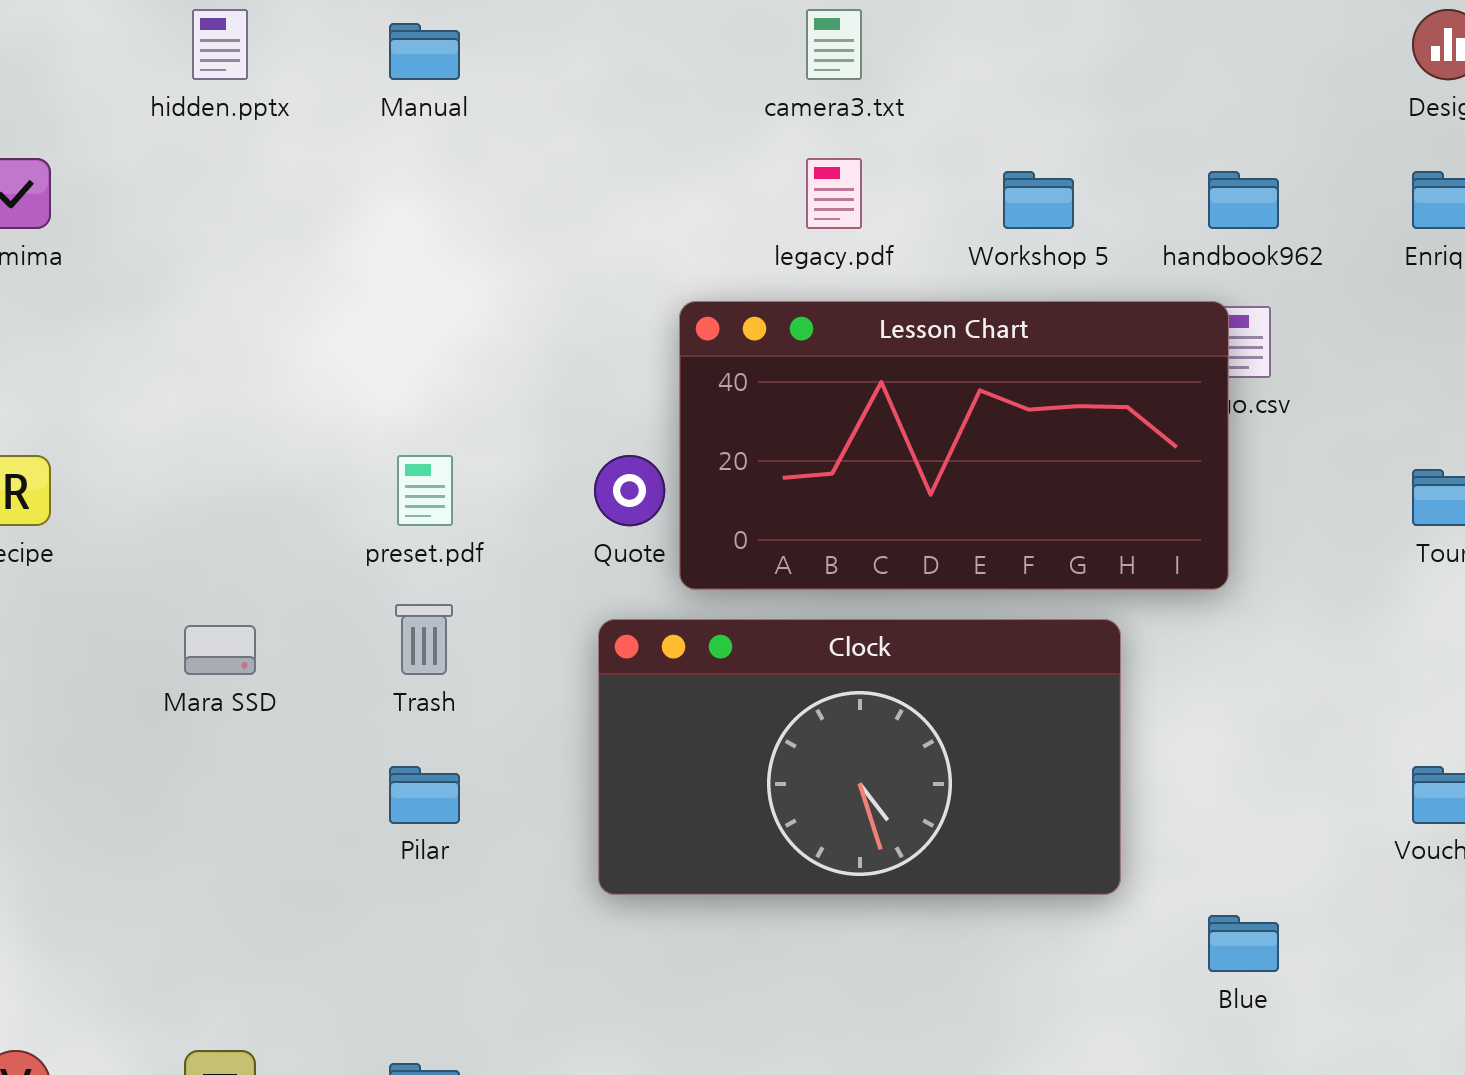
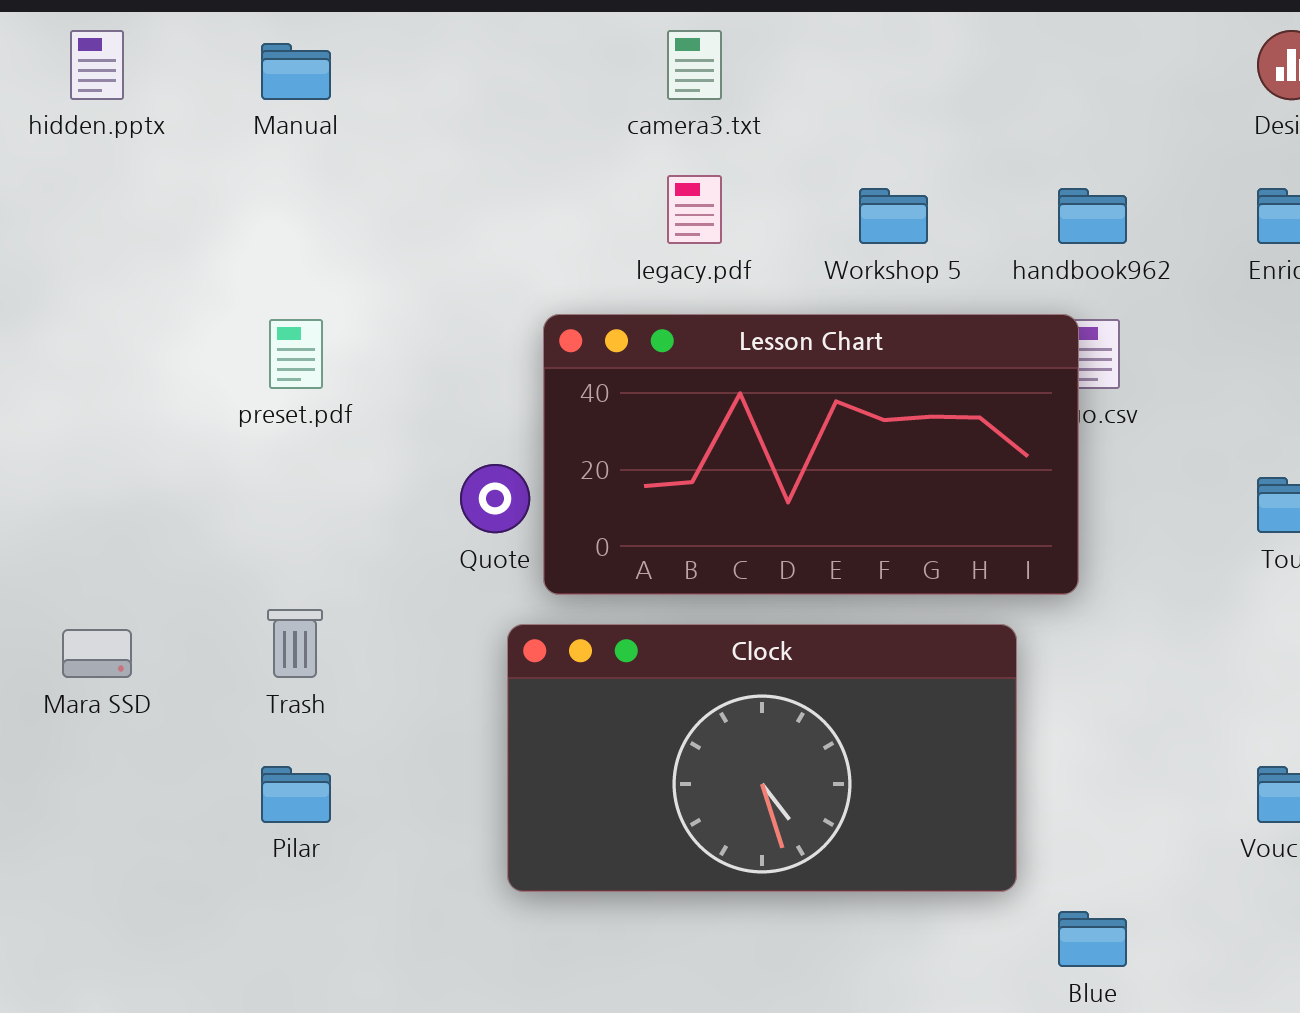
preset.pdf: [397,455,453,526] -> [269,319,323,389], moved
Clock: [598,619,1121,895] -> [507,624,1017,892], moved

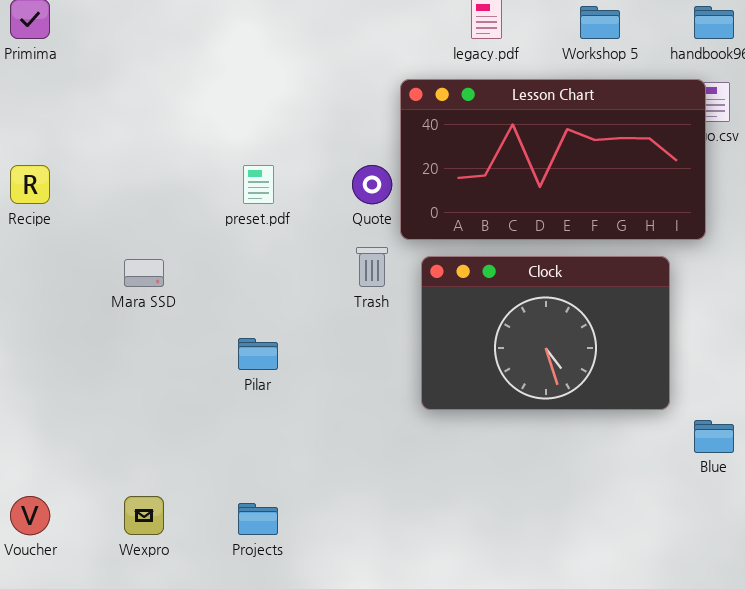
preset.pdf: [269,319,323,389] -> [243,165,274,204], moved
Trash: [267,609,323,678] -> [356,247,388,287], moved
Clock: [507,624,1017,892] -> [421,256,670,410], resized

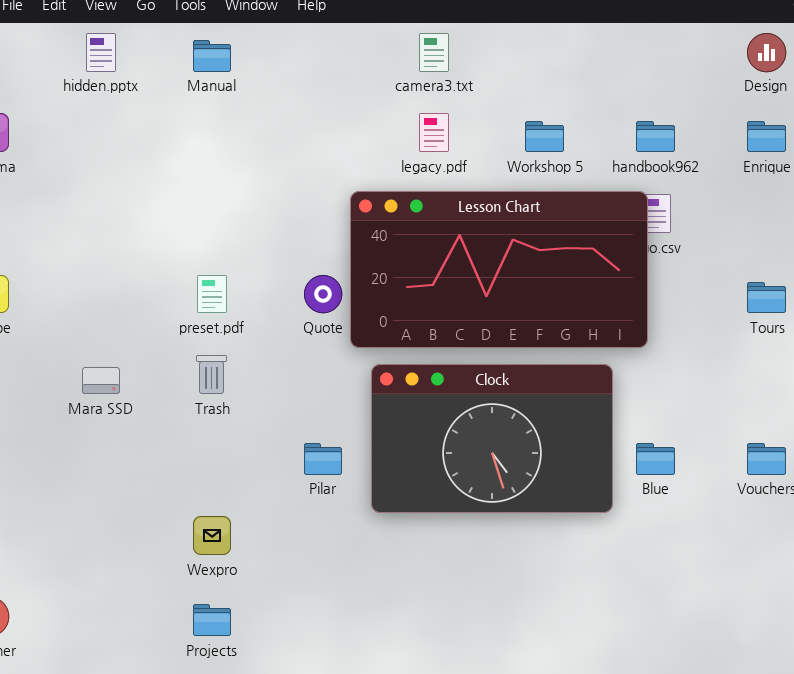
Trash: [356,247,388,287] -> [196,355,227,394], moved
Pilar: [238,338,278,370] -> [304,443,342,475], moved
Blue: [694,420,734,453] -> [636,443,675,475], moved
Wexpro: [124,496,164,535] -> [193,516,231,555], moved

